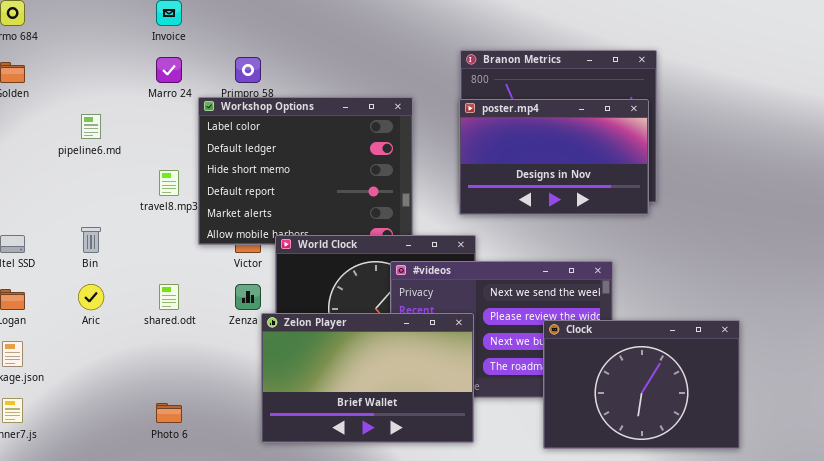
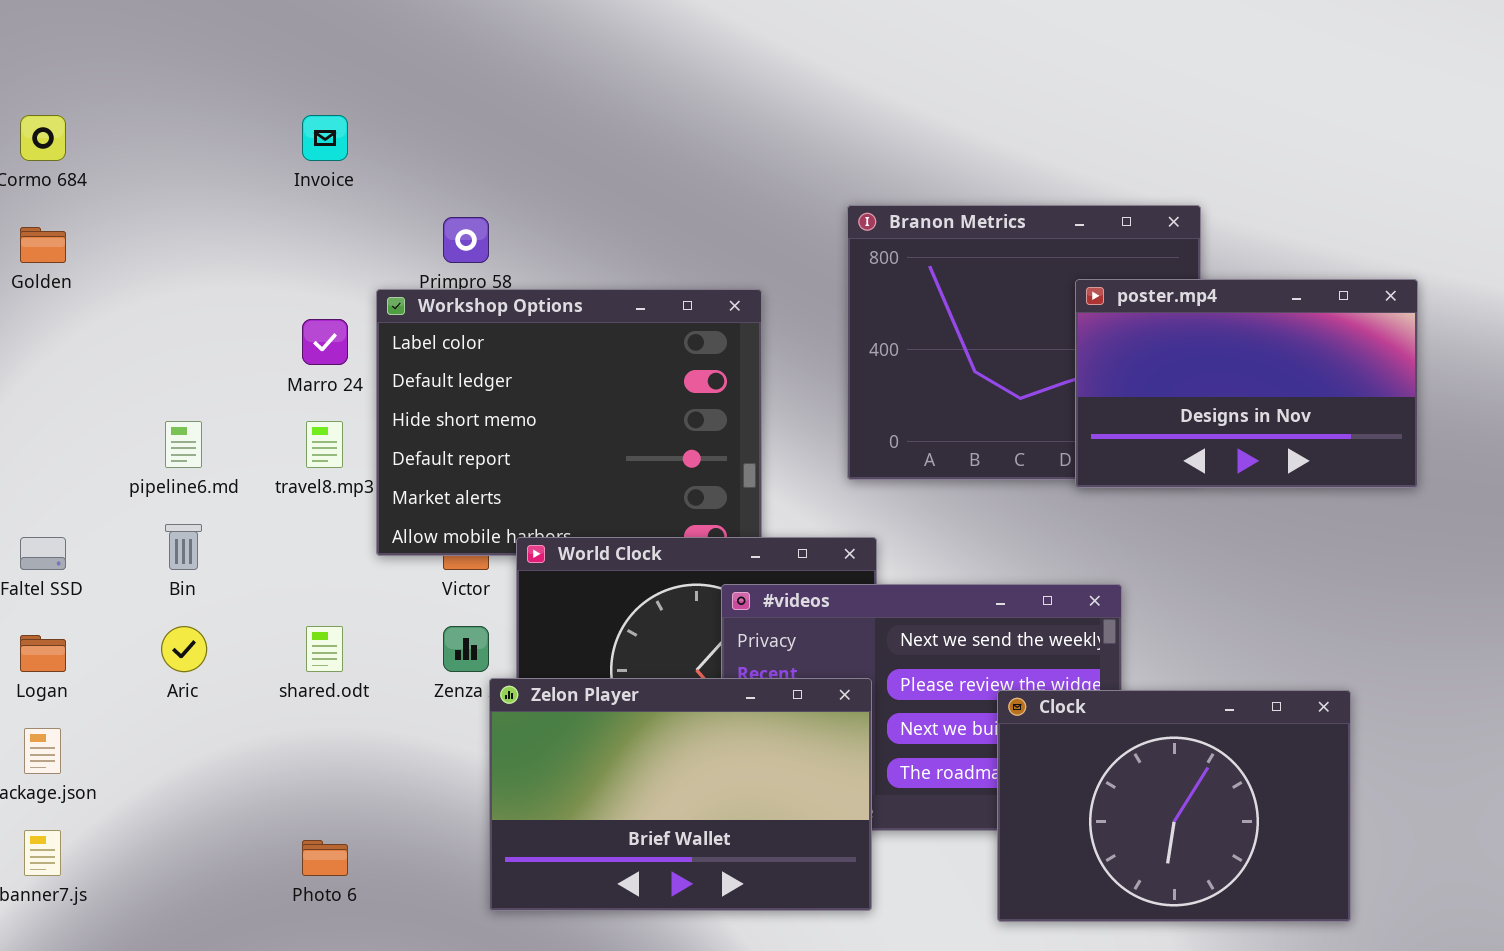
Marro 24: [156,57,182,83] -> [302,319,348,365], moved
poster.mp4: [459,99,649,215] -> [1075,279,1418,488], moved
pipeline6.md: [81,114,101,139] -> [165,421,202,468], moved

